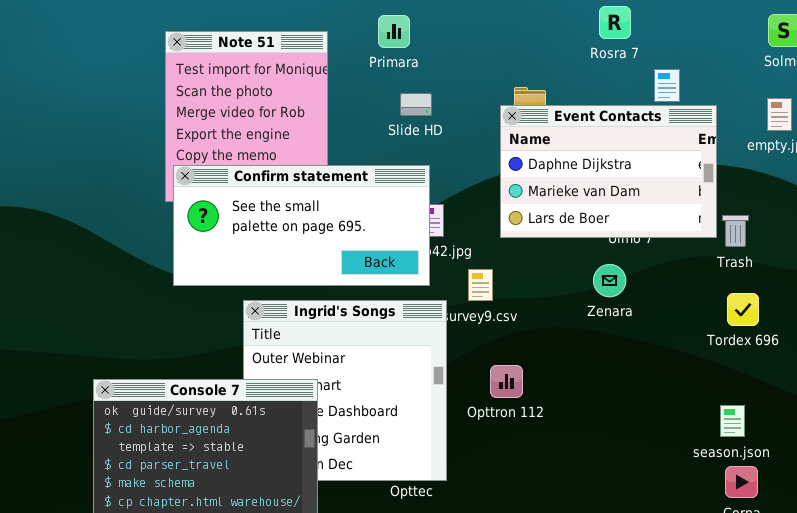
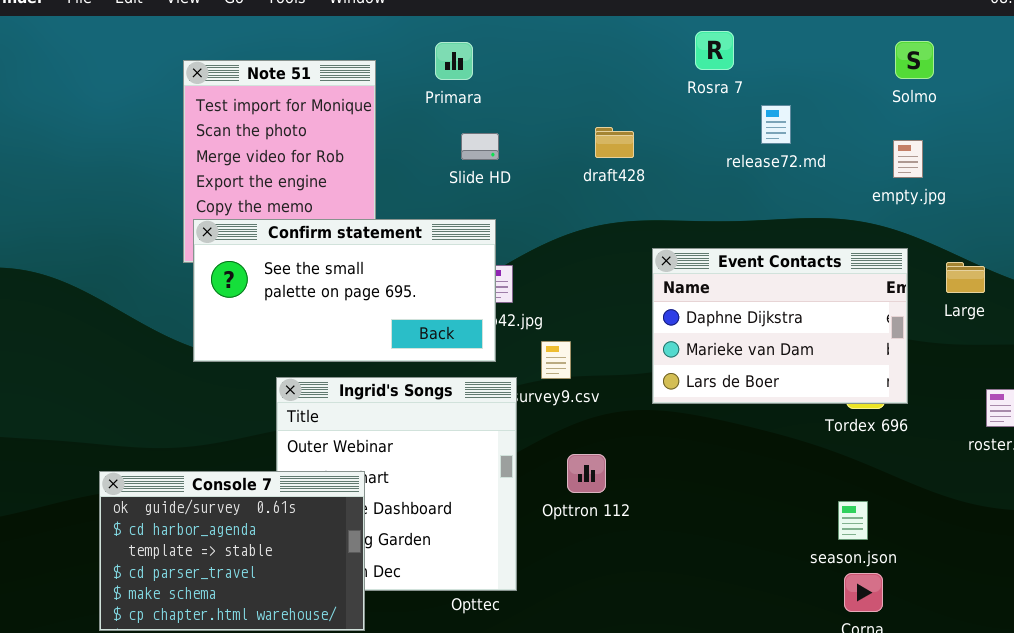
Event Contacts: [500,105,717,238] -> [652,248,908,404], moved

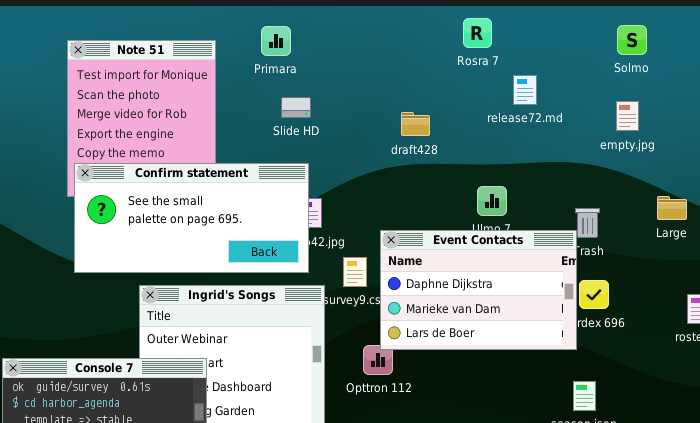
draft428: [595,127,634,158] -> [401,112,430,136], moved
Event Contacts: [652,248,908,404] -> [380,230,577,350], moved

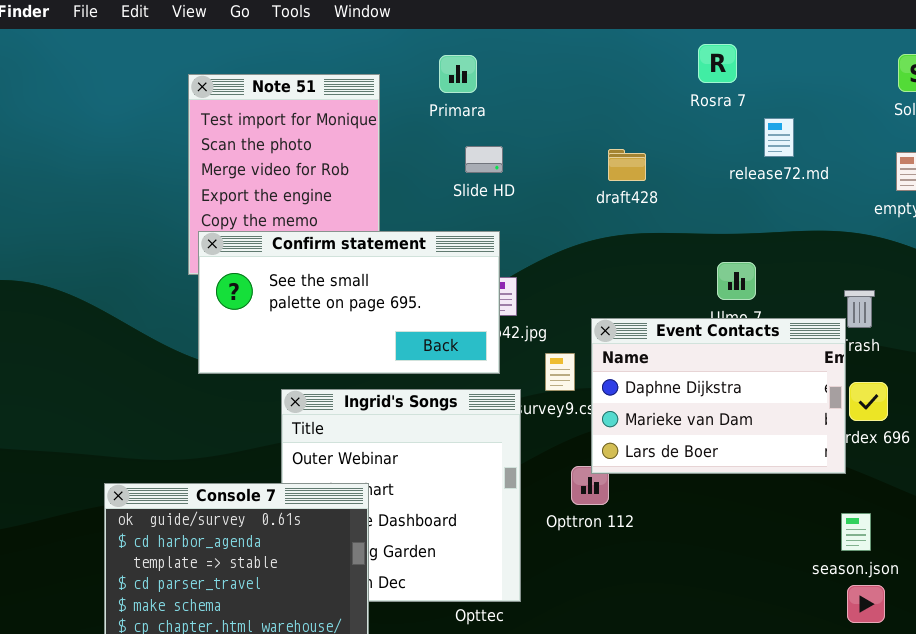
draft428: [401,112,430,136] -> [608,149,646,181], moved

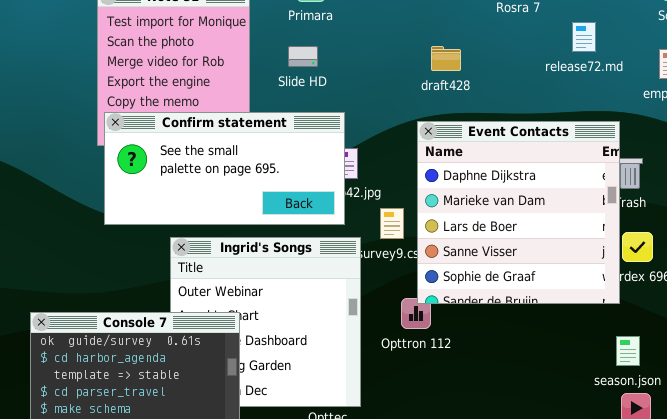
release72.md: [764,118,794,157] -> [572,22,596,52], moved
Slide HD: [465,146,503,173] -> [288,46,318,67], moved
Event Contacts: [591,318,846,474] -> [417,121,620,304], resized

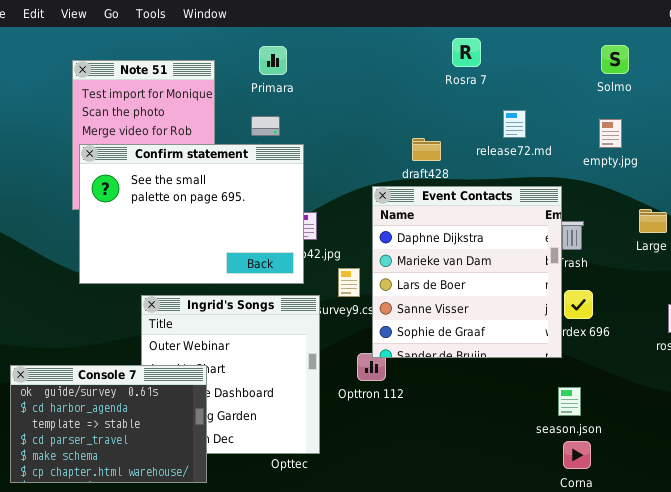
release72.md: [572,22,596,52] -> [503,110,526,138], moved
draft428: [431,46,461,71] -> [412,138,441,161], moved
Confirm statement: [104,112,345,225] -> [79,144,304,284], resized

